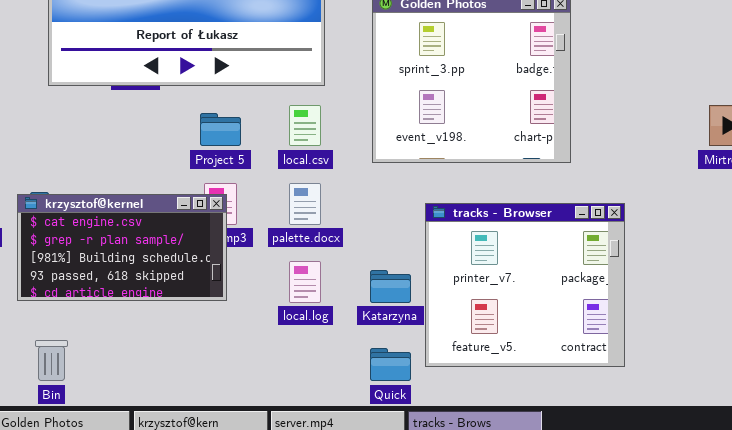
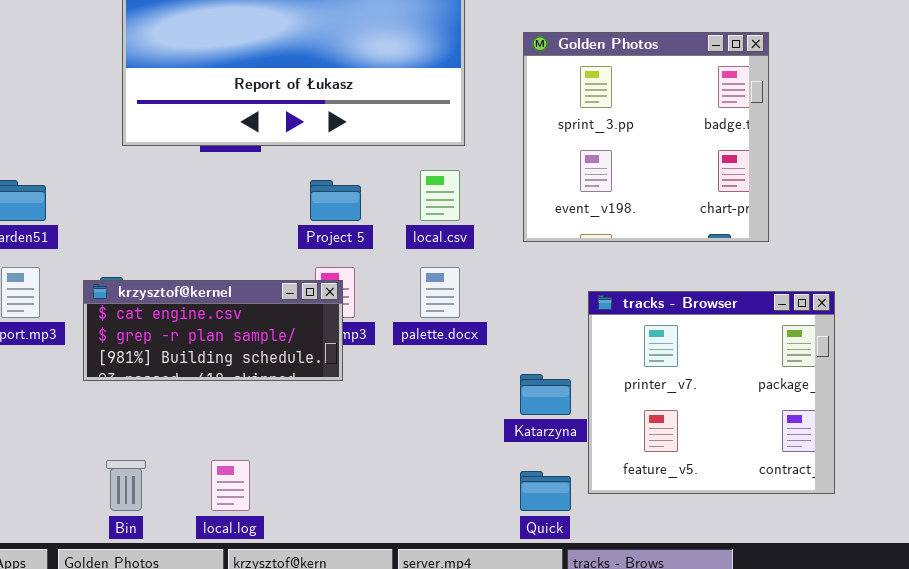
krzysztof@kernel: [17,194,227,301] -> [83,280,343,381], resized
local.log: [289,261,321,303] -> [211,460,250,511], moved

